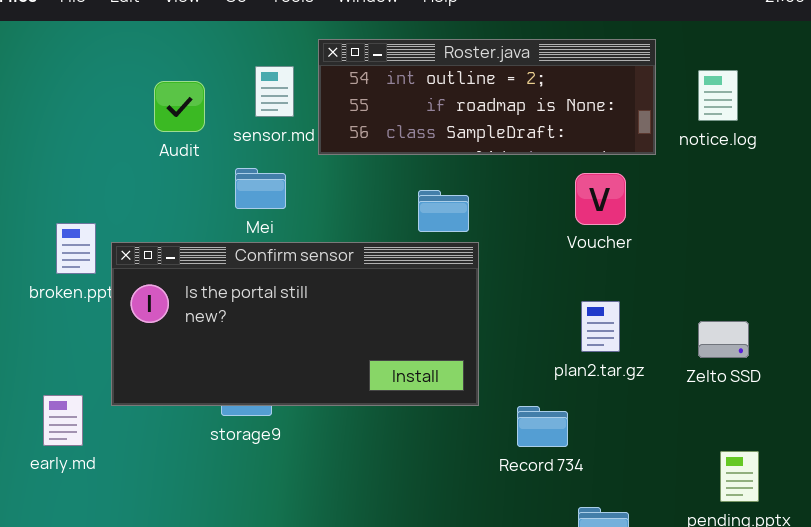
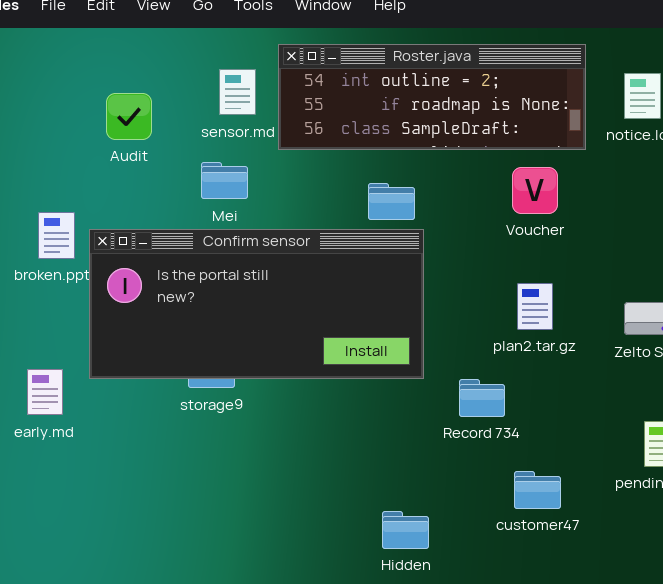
Audit: [154,81,205,132] -> [106,93,152,140], moved

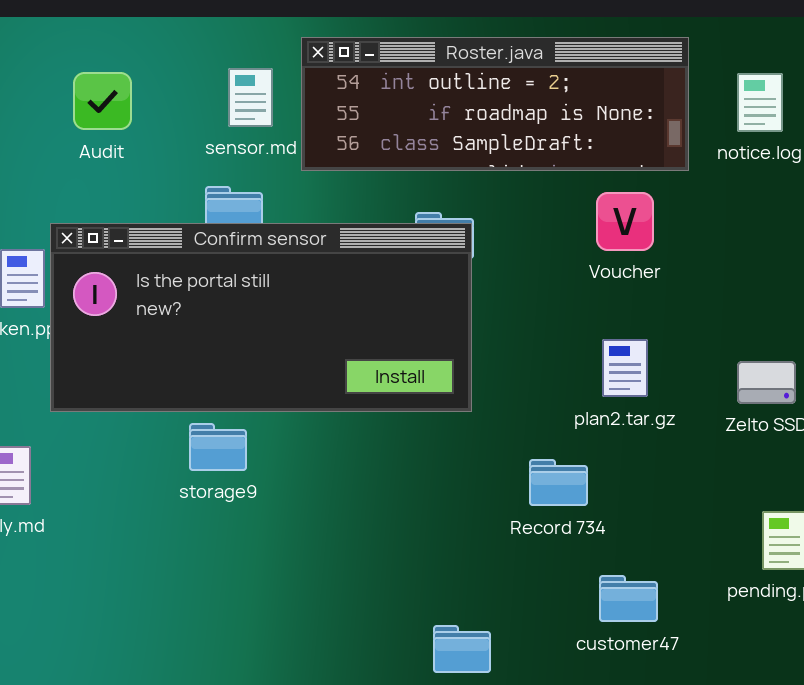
Audit: [106,93,152,140] -> [73,72,132,130], moved
Confirm sensor: [89,229,424,379] -> [50,223,472,412], moved

